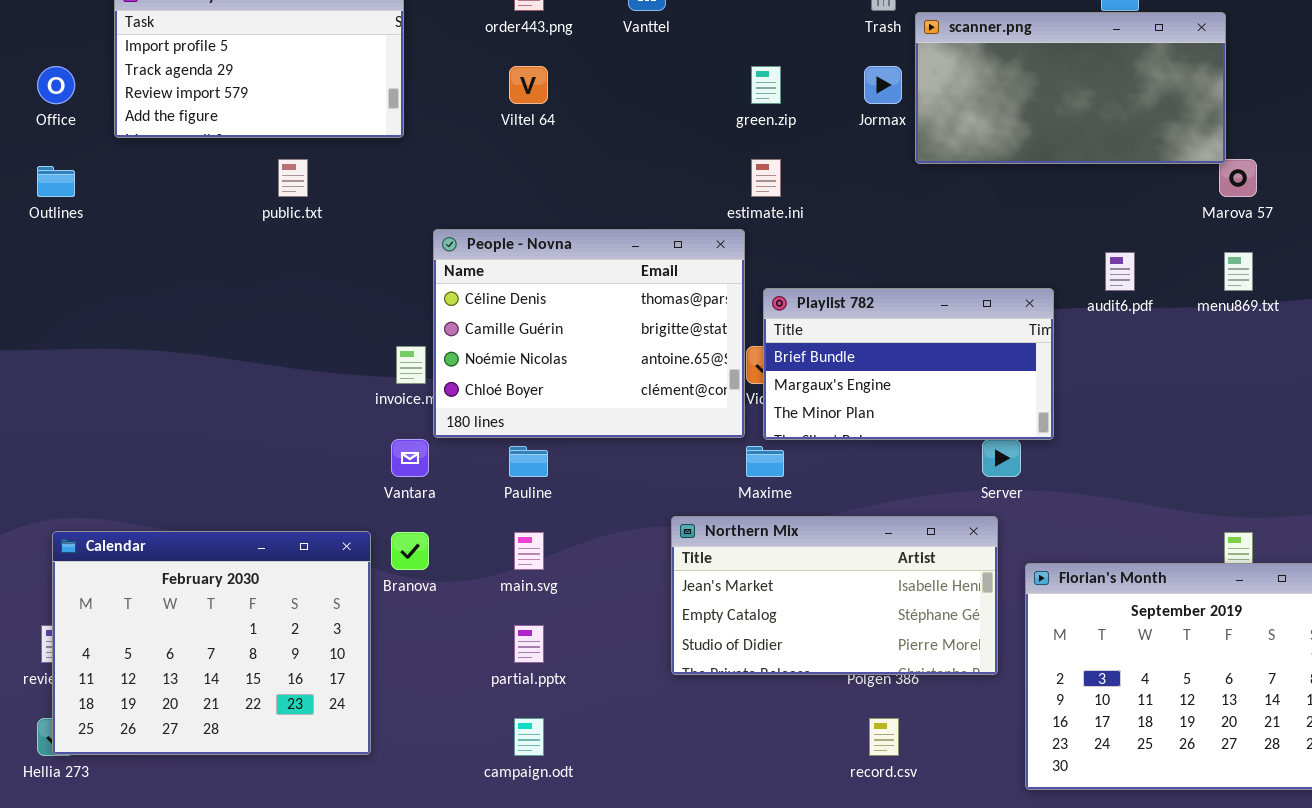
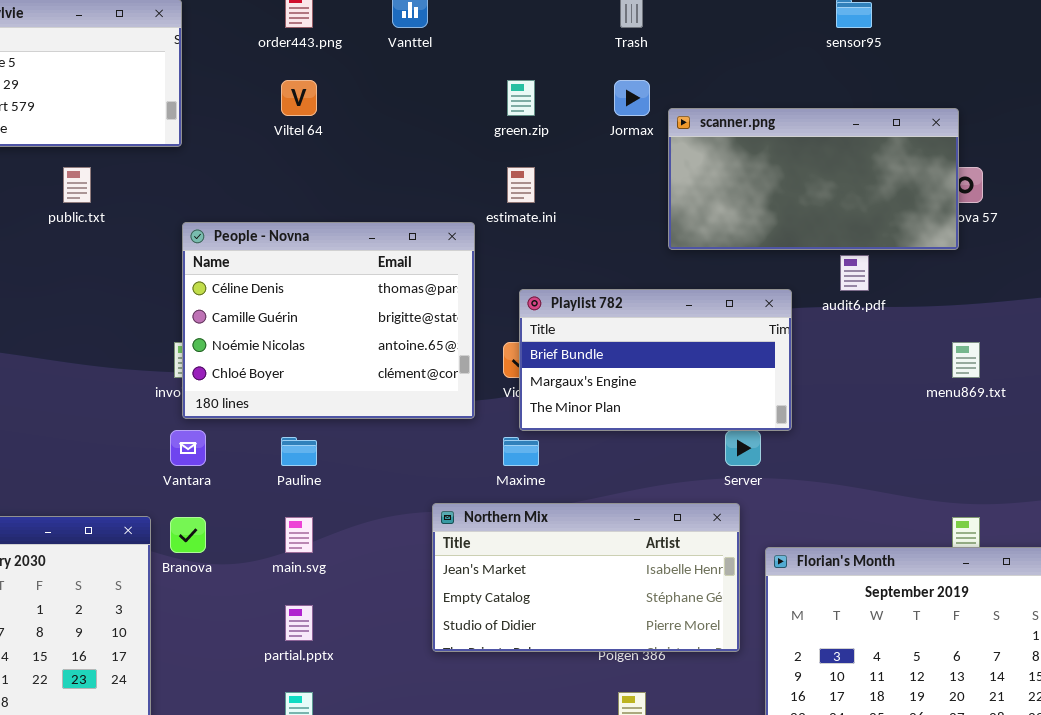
scanner.png: [915,12,1226,164] -> [668,108,959,250], moved
People - Novna: [433,229,745,438] -> [182,222,475,419], moved
menu869.txt: [1224,252,1253,291] -> [952,342,980,378], moved

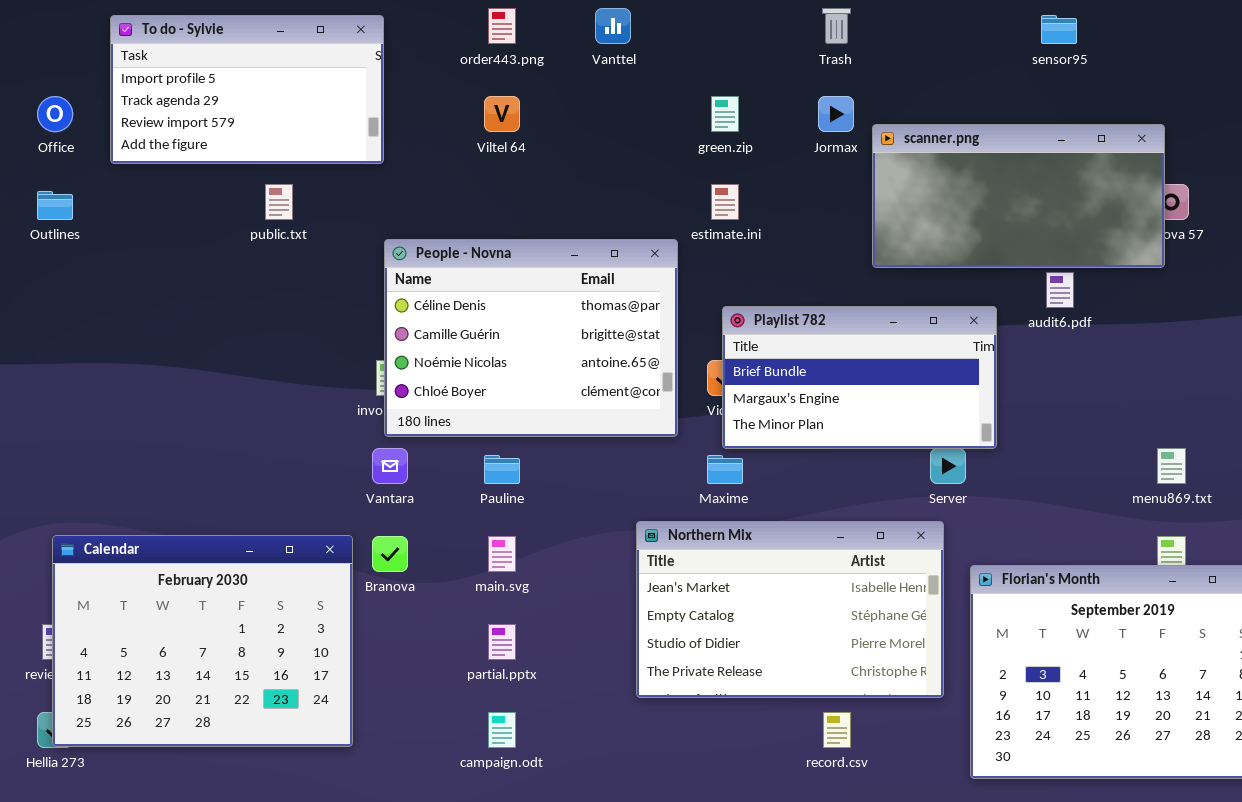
menu869.txt: [952,342,980,378] -> [1157,448,1186,484], moved
Northern Mix: [432,503,740,652] -> [636,521,944,698], resized

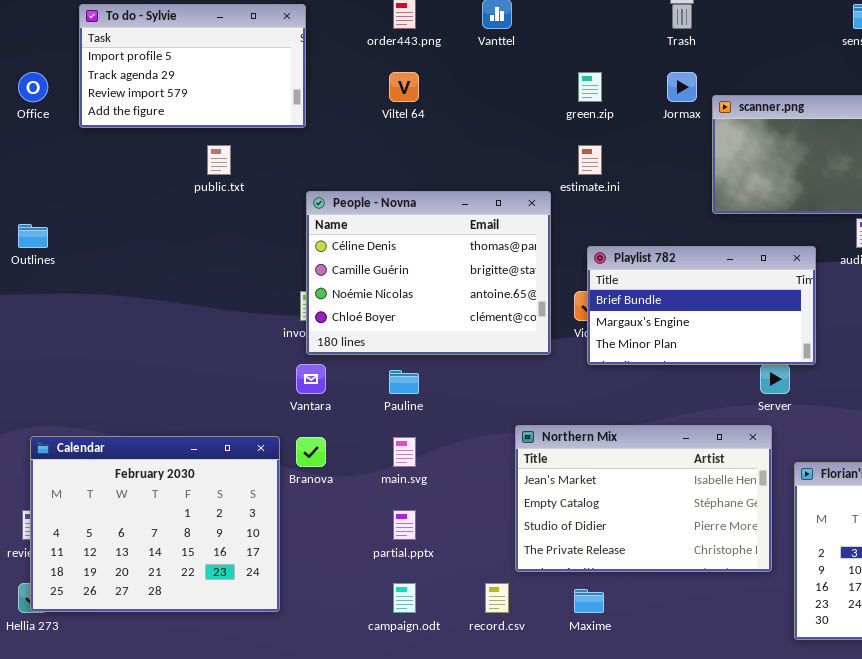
Outlines: [37,191,73,220] -> [18,224,48,248], moved
Maxime: [707,455,743,484] -> [574,589,604,613], moved
record.csv: [823,712,851,748] -> [485,583,509,613], moved

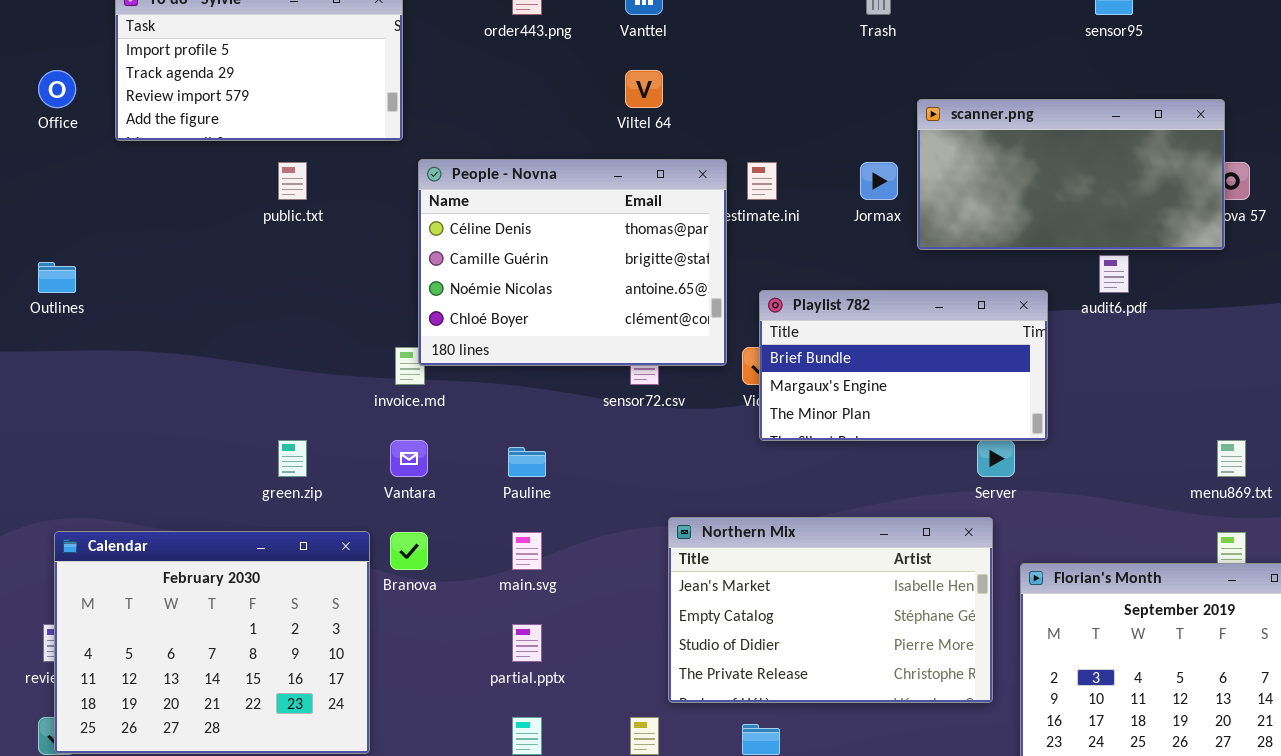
Viltel 64: [389,72,419,102] -> [625,70,663,108], moved
green.zip: [578,72,602,102] -> [278,440,307,477], moved
Jormax: [667,72,697,102] -> [860,162,898,200], moved
People - Novna: [306,191,551,355] -> [418,159,727,366], moved

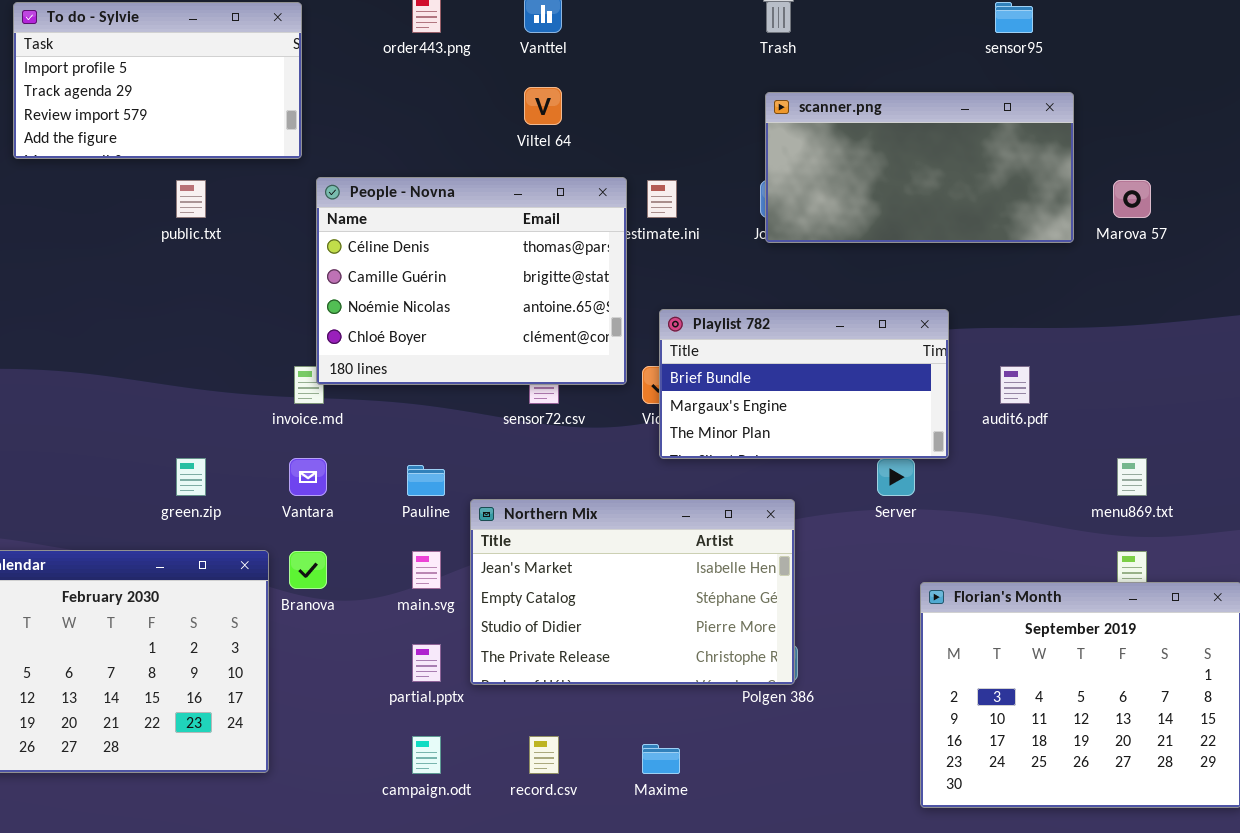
scanner.png: [917,99,1225,250] -> [765,92,1074,243], moved
audit6.pdf: [1099,255,1129,293] -> [1000,366,1030,404], moved
Northern Mix: [668,517,993,703] -> [470,499,795,685], moved

